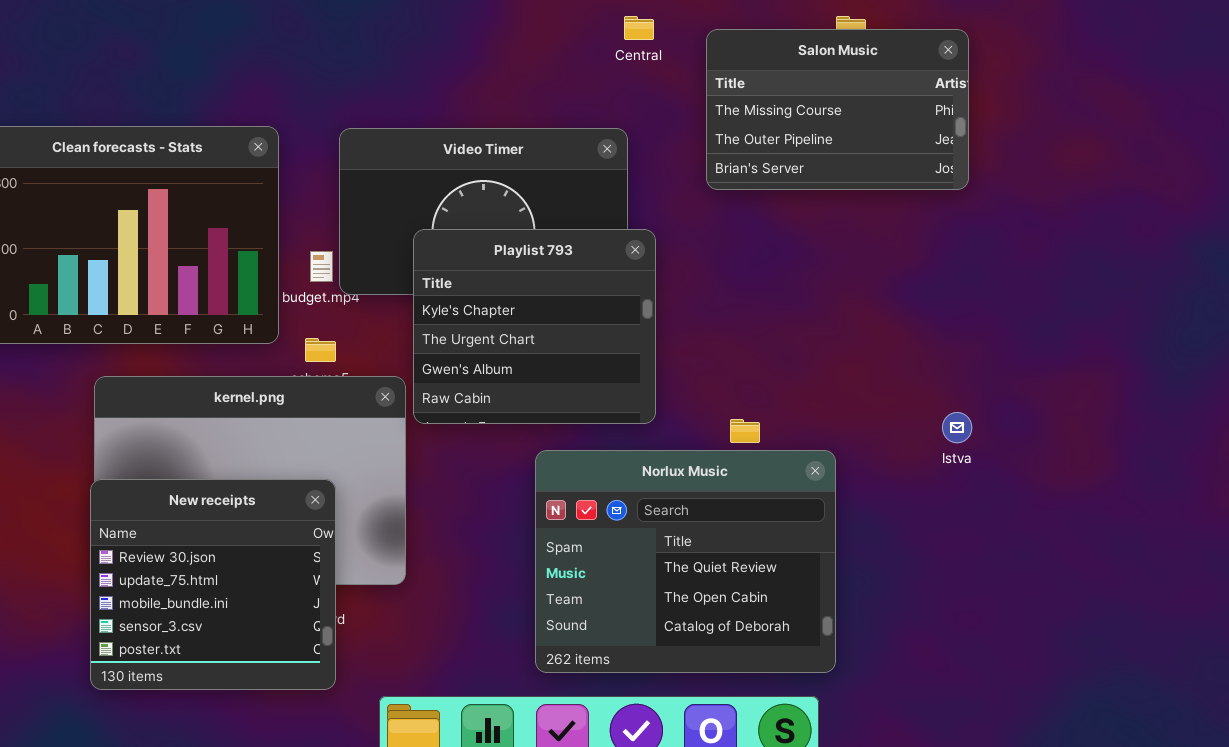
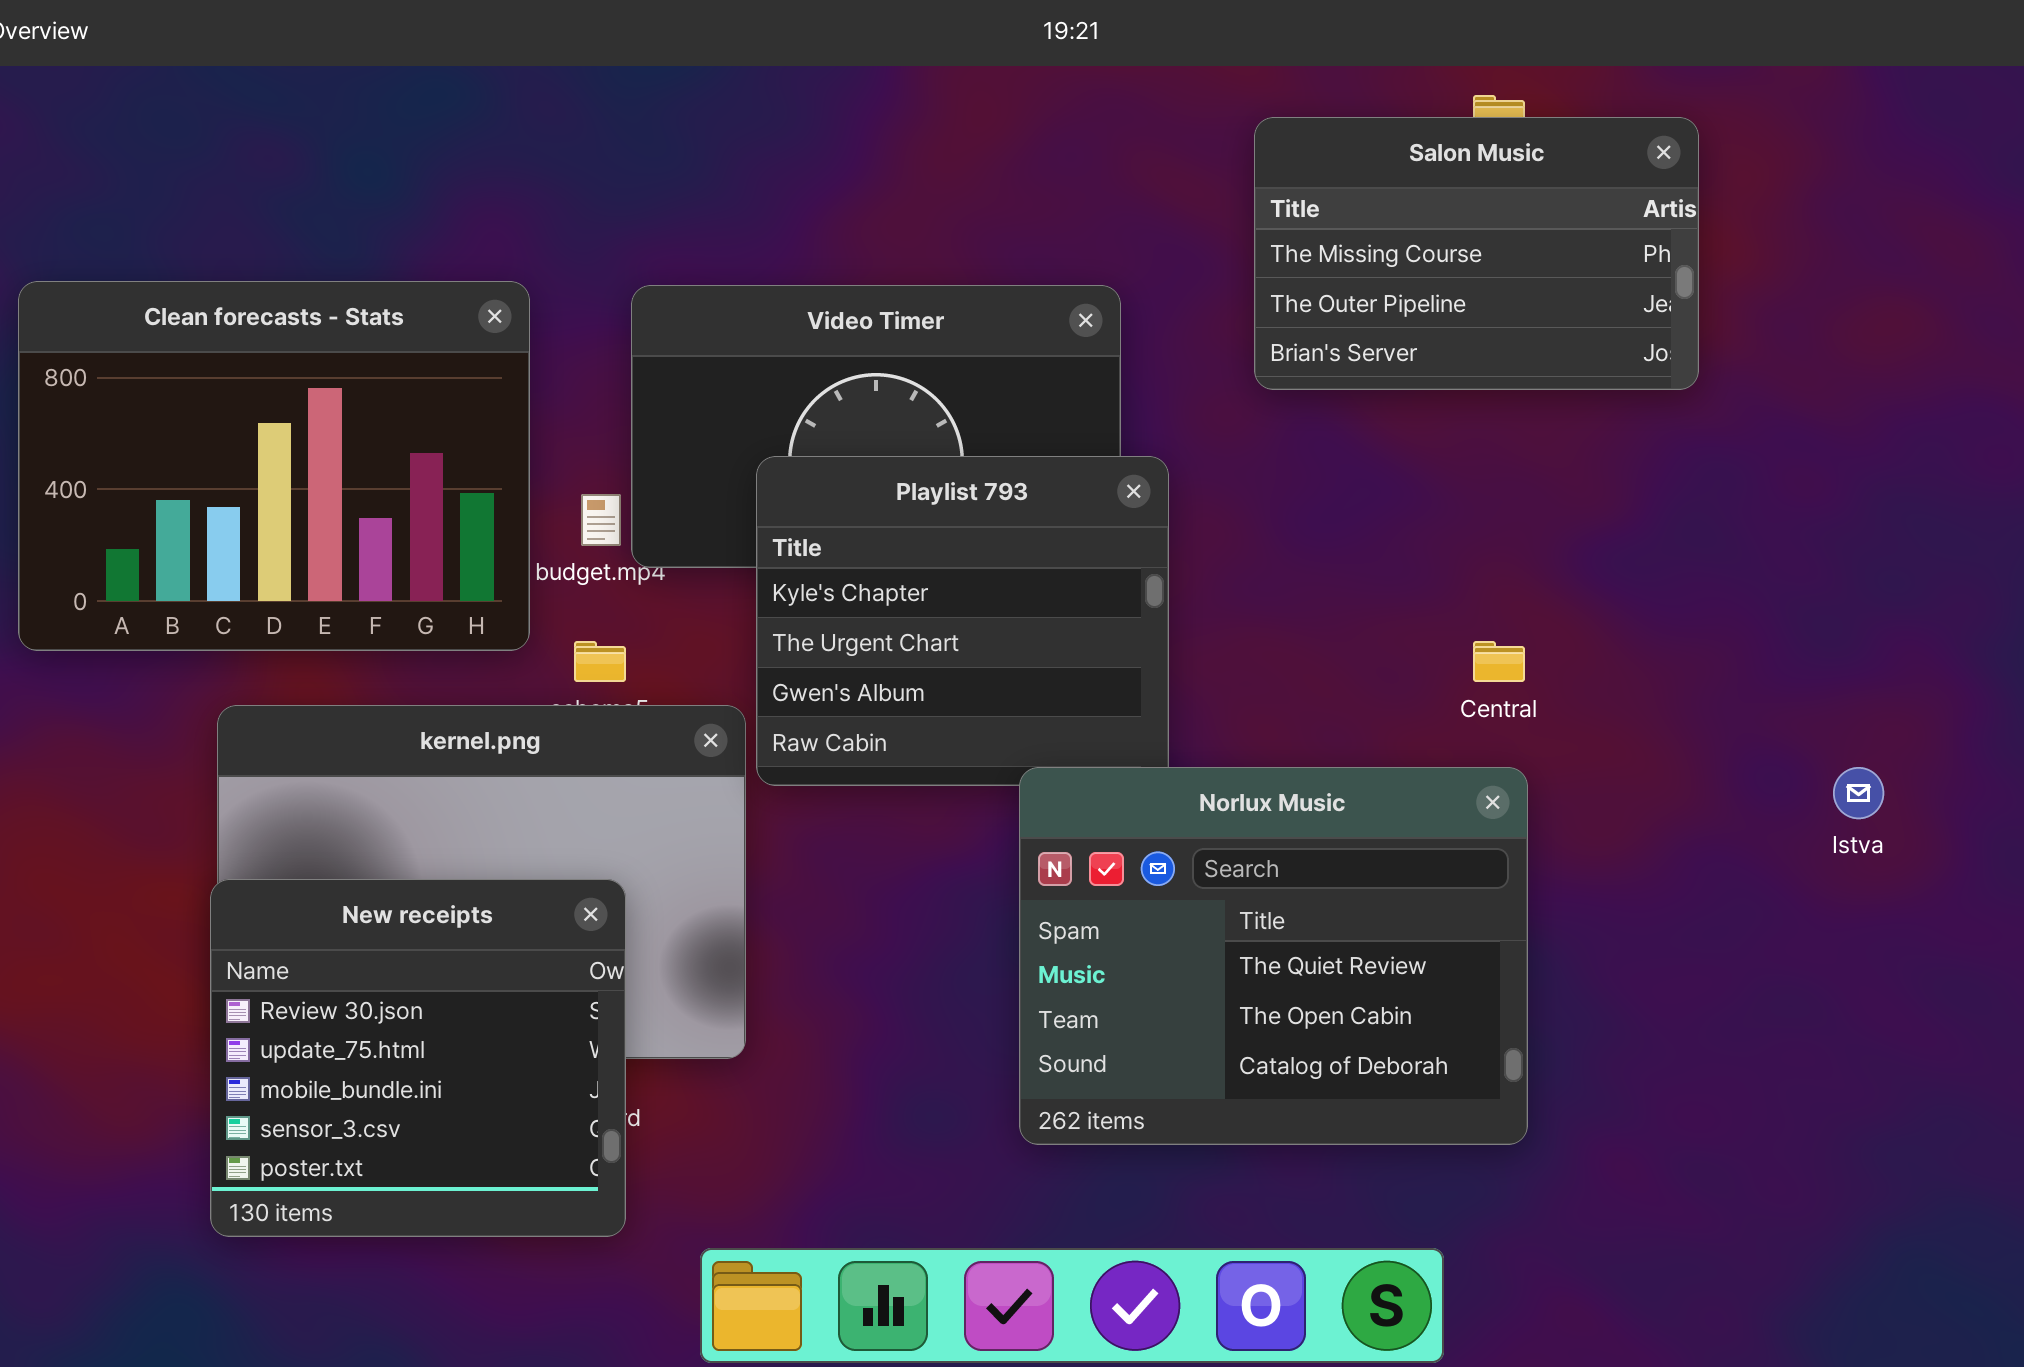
Central: [624,16,654,40] -> [1473,641,1525,682], moved
Istva: [942,412,972,443] -> [1833,767,1884,819], moved
Norlux Music: [535,450,836,673] -> [1019,767,1528,1145], moved

